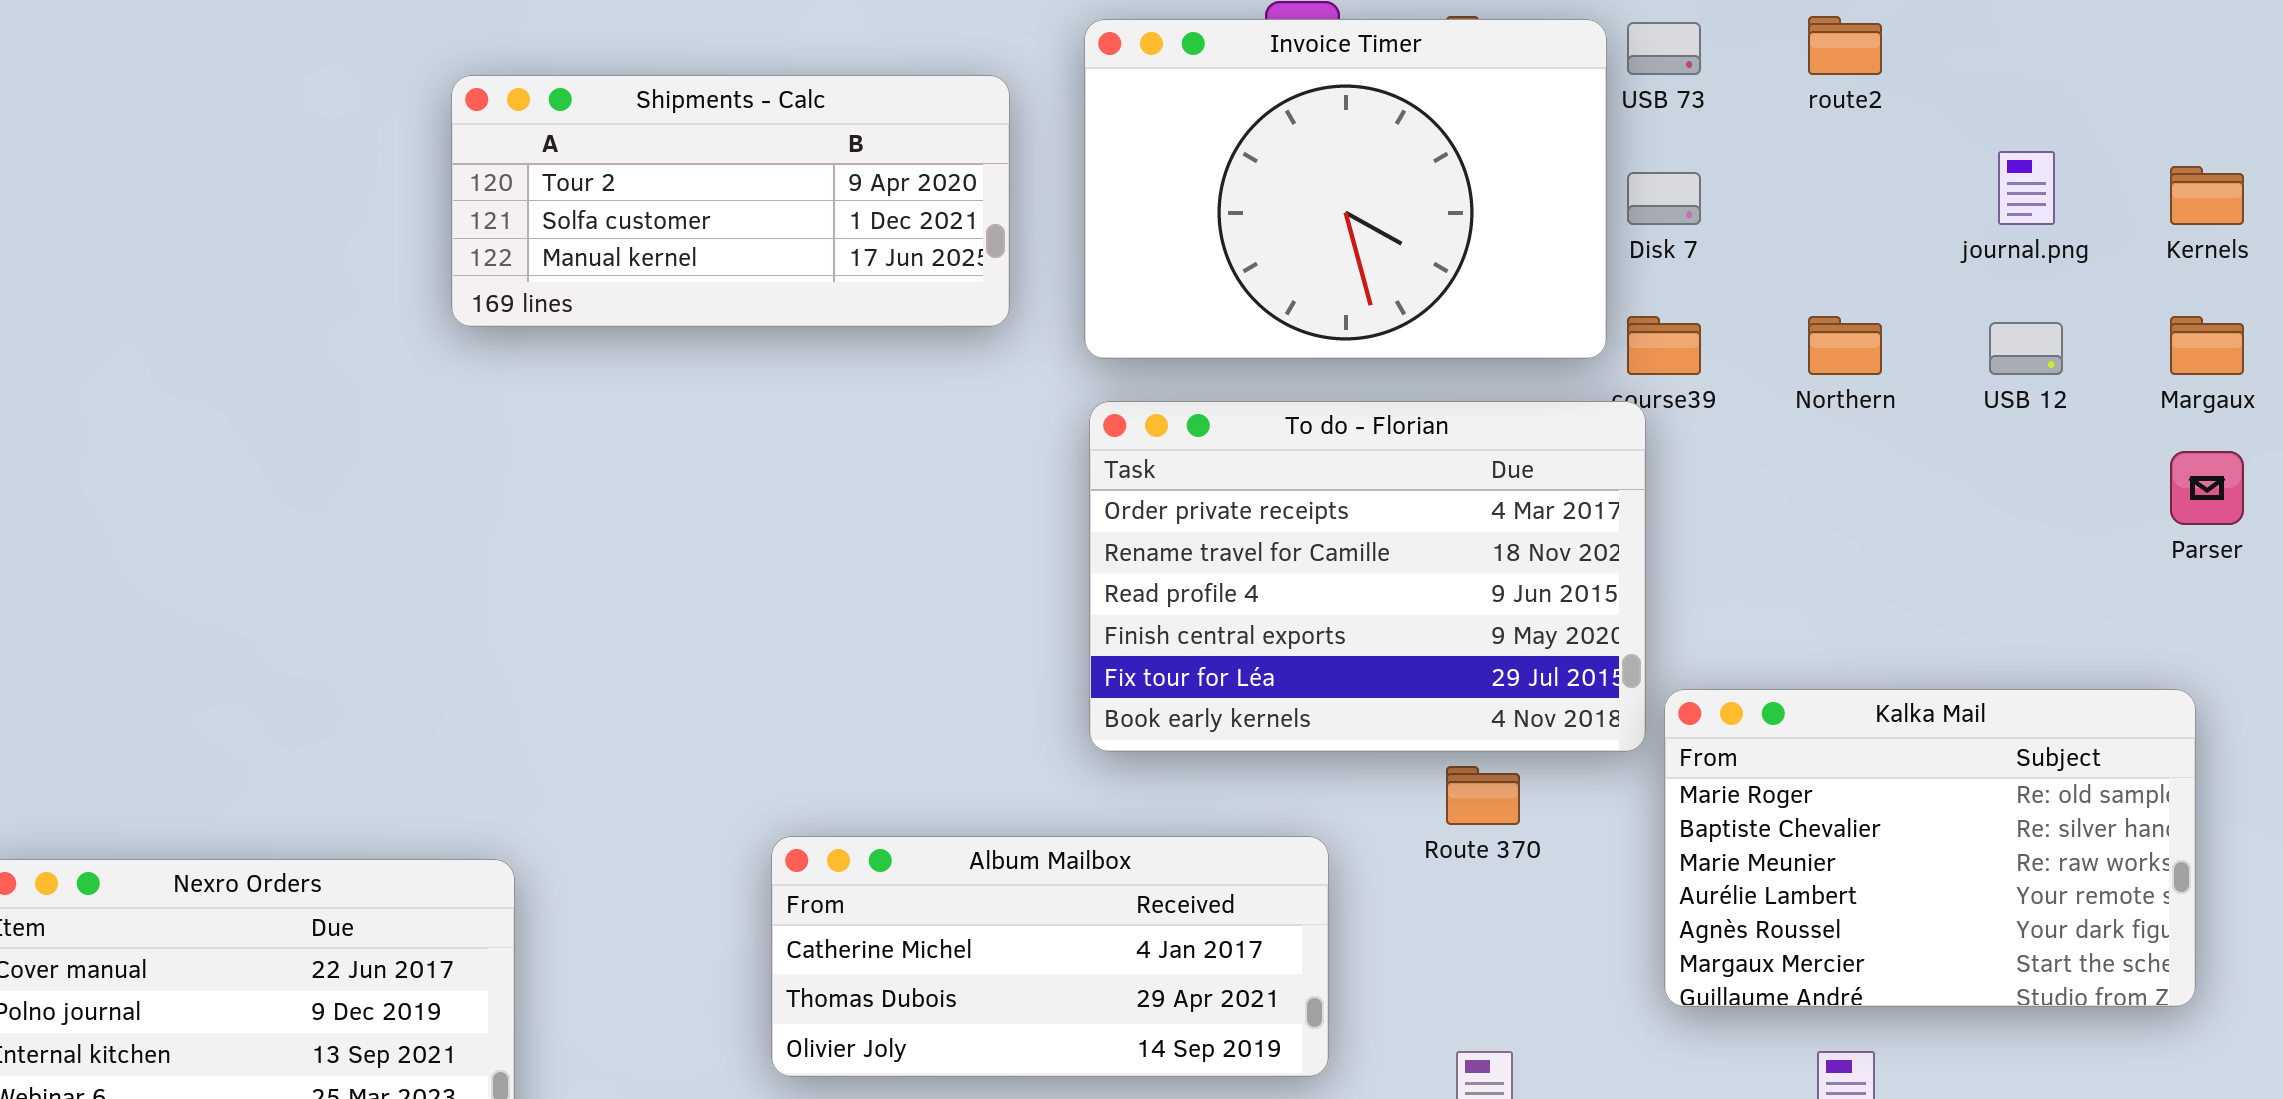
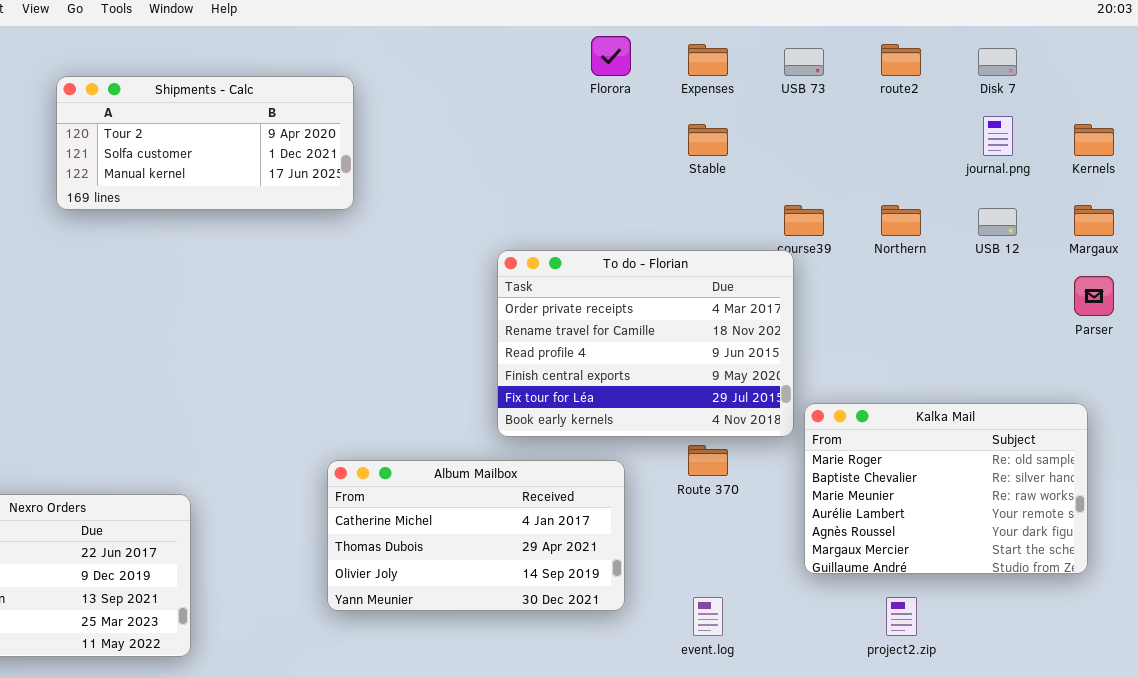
Invoice Timer: [1084,19,1607,359] -> none, closed
Shipments - Calc: [451,75,1010,327] -> [56,76,354,210], moved
Disk 7: [1627,172,1701,225] -> [978,48,1017,76], moved
Album Mailbox: [771,836,1329,1077] -> [327,460,625,611], resized

